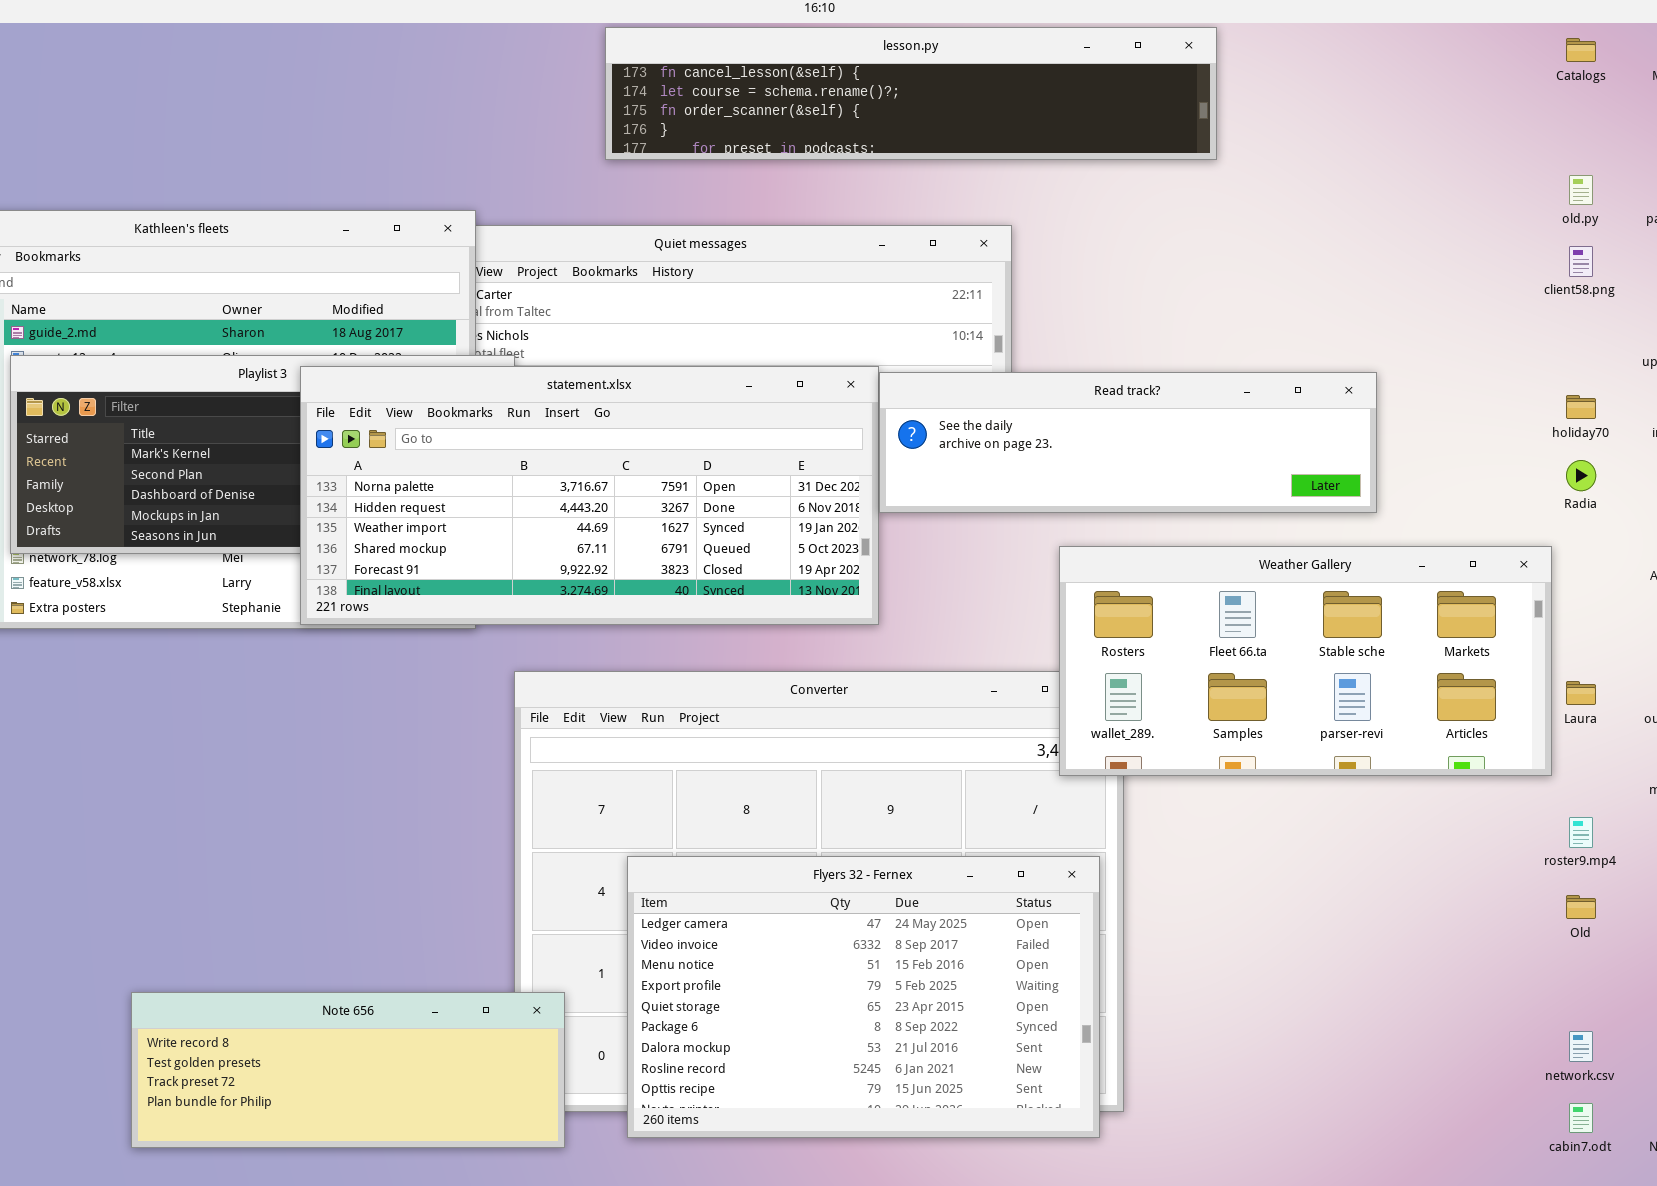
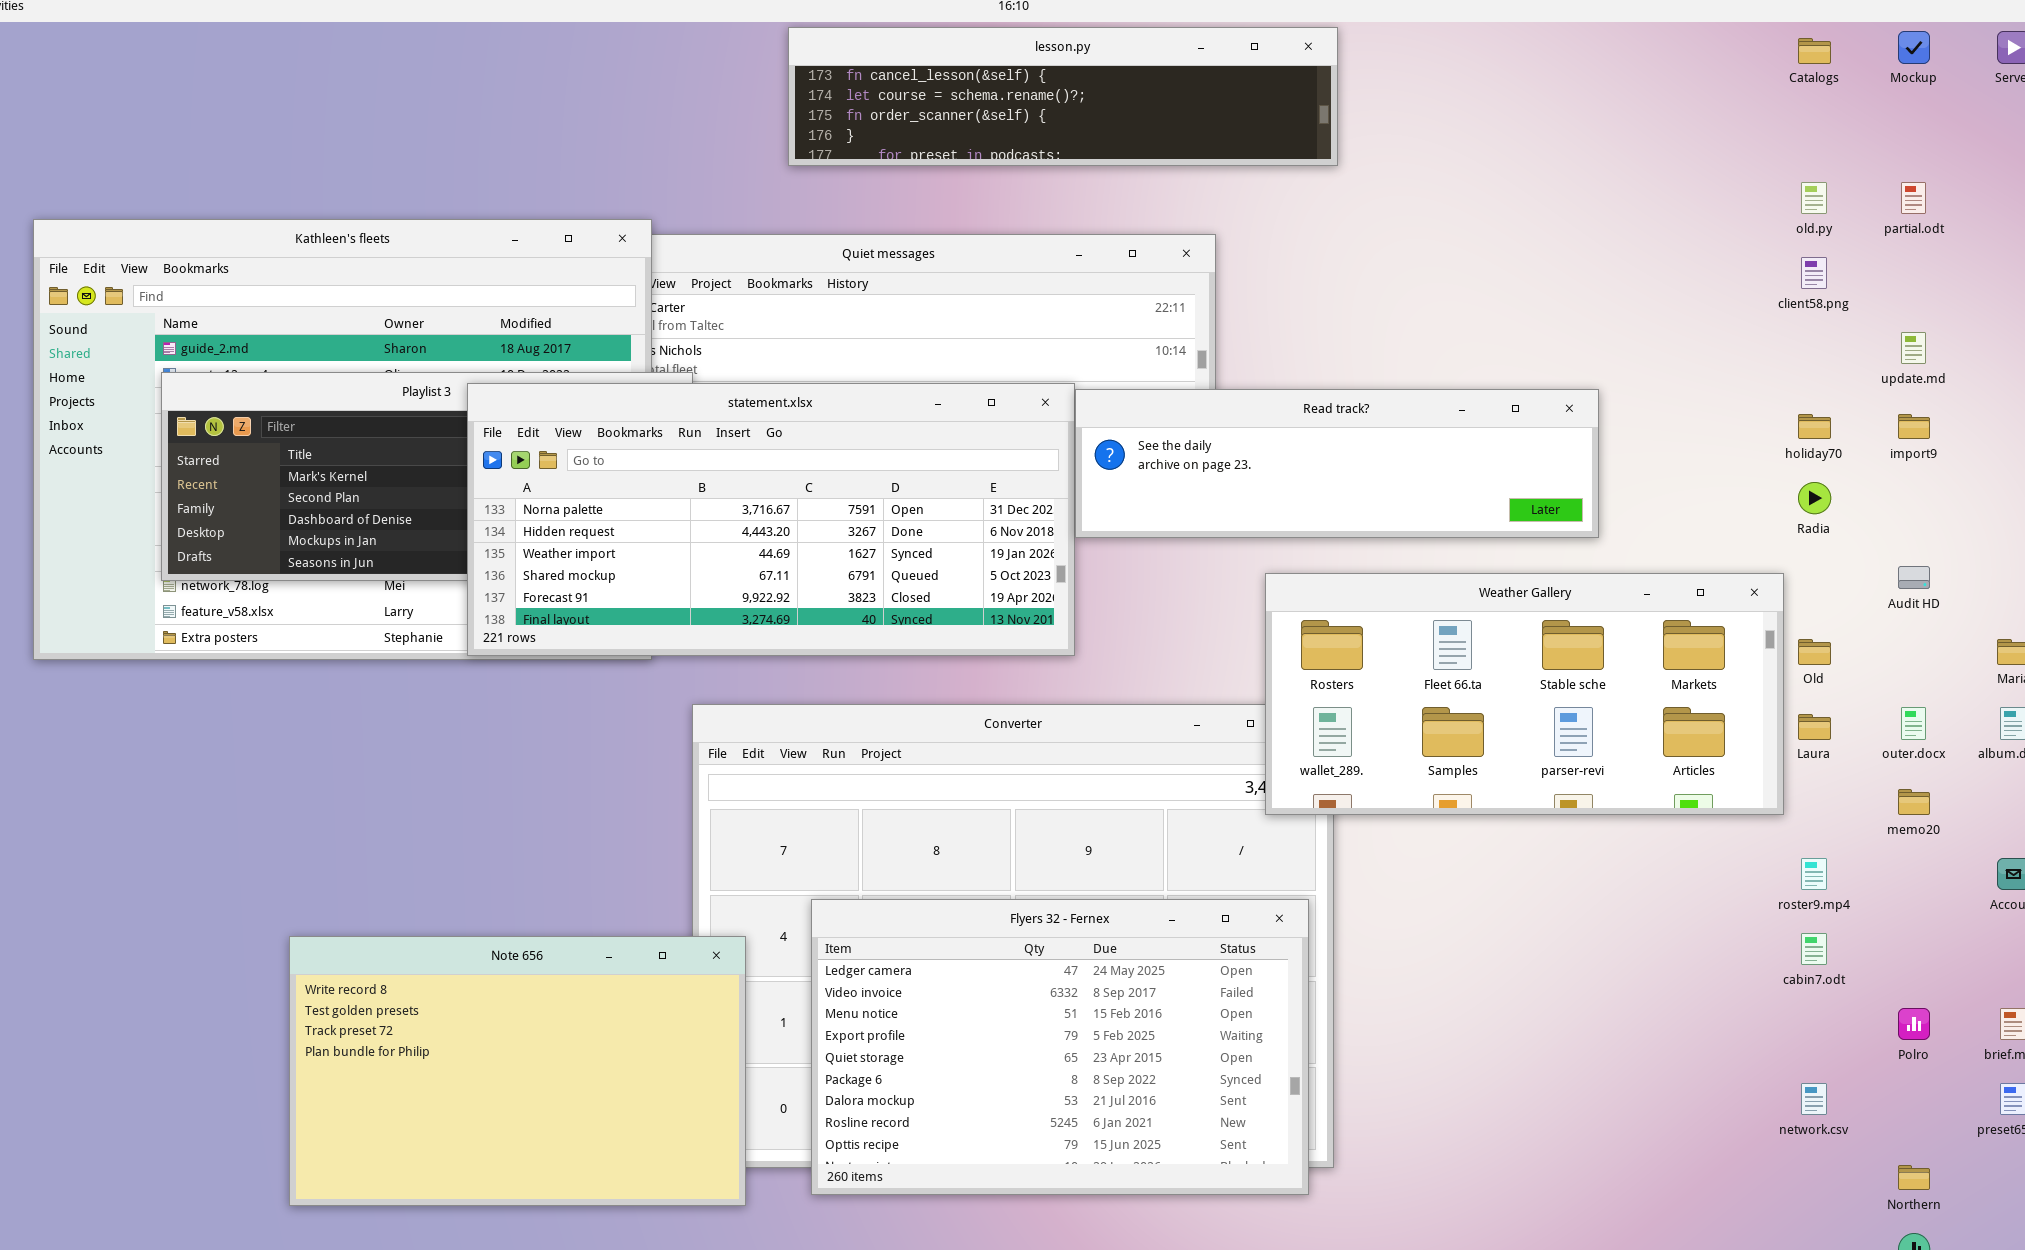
lesson.py: [605,27,1217,160] -> [788,27,1338,166], resized
Old: [1566,895,1596,919] -> [1798,639,1831,665], moved
Note 656: [131,992,565,1148] -> [289,936,746,1206], resized
cabin7.odt: [1569,1103,1593,1133] -> [1801,933,1827,965], moved

